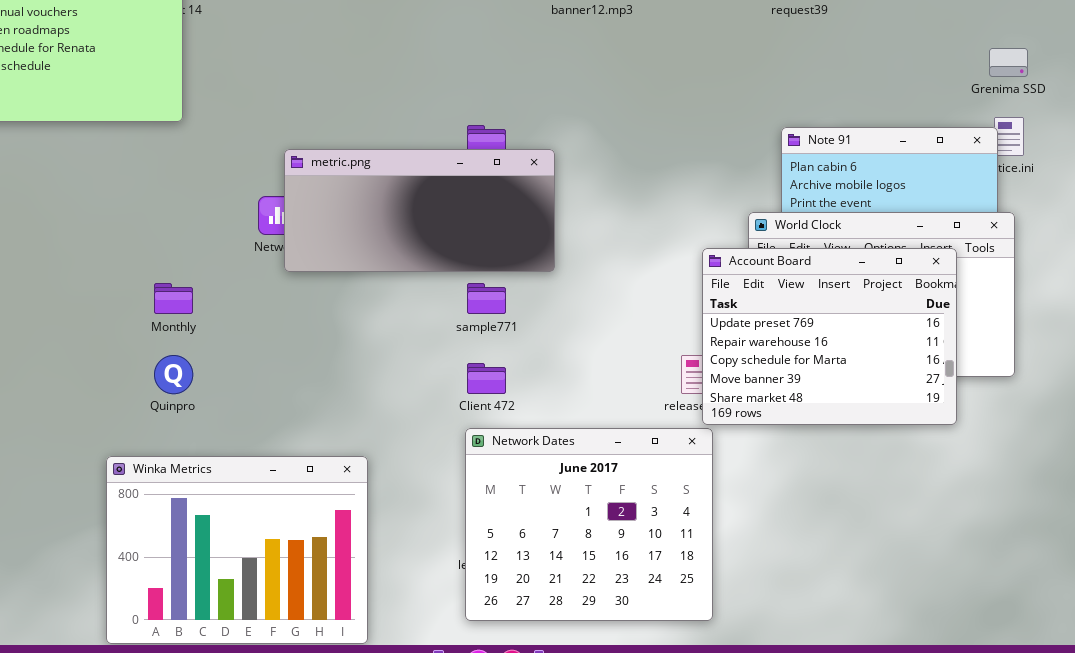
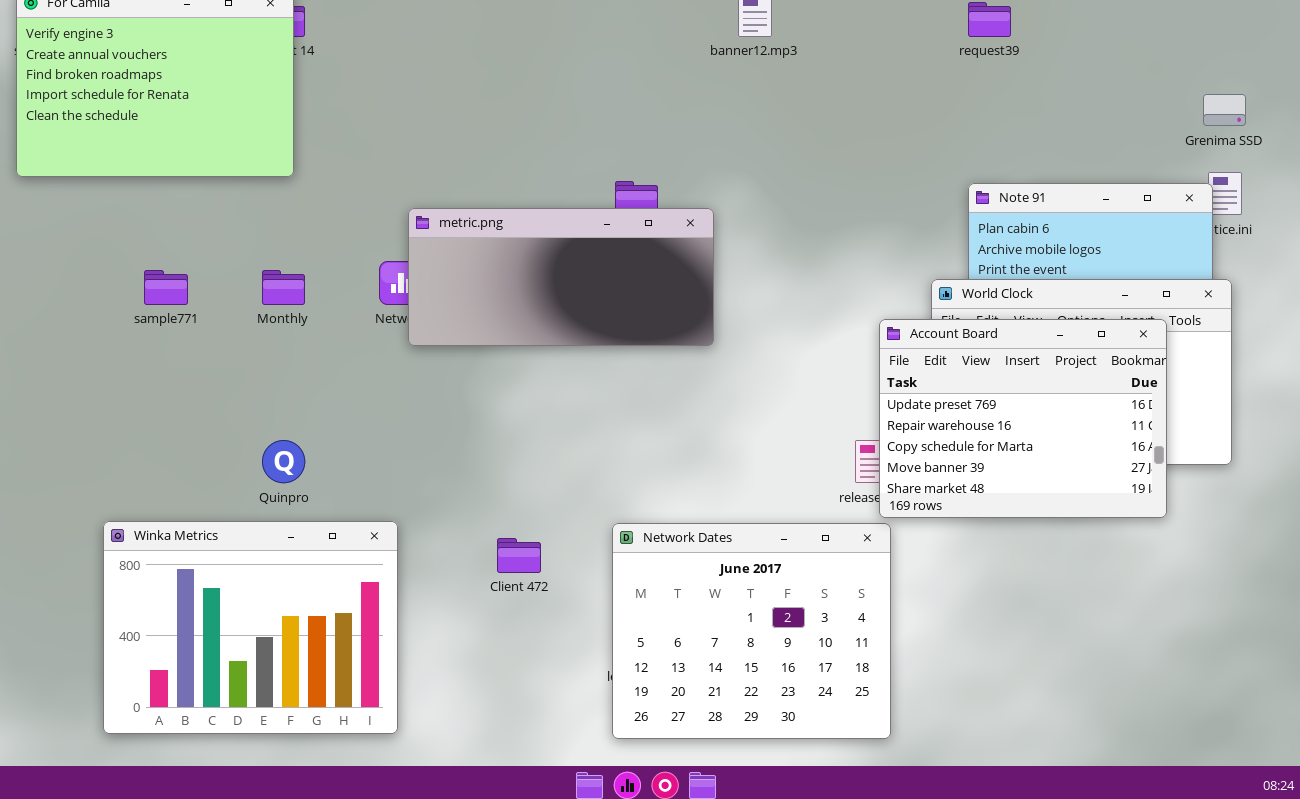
Monthly: [154,283,193,314] -> [262,270,305,305], moved
sample771: [467,283,506,314] -> [144,270,188,305], moved
Client 472: [467,363,506,394] -> [497,538,541,573], moved
Winka Metrics: [106,456,368,644] -> [103,521,398,734], moved

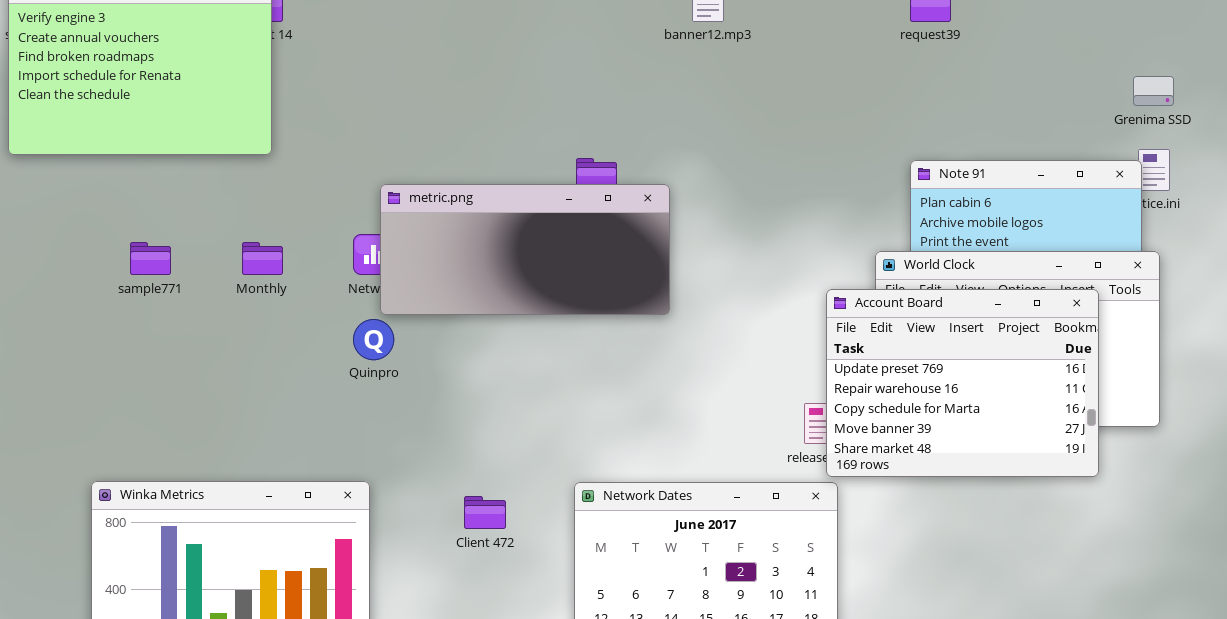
Quinpro: [262,440,305,483] -> [353,319,394,360], moved

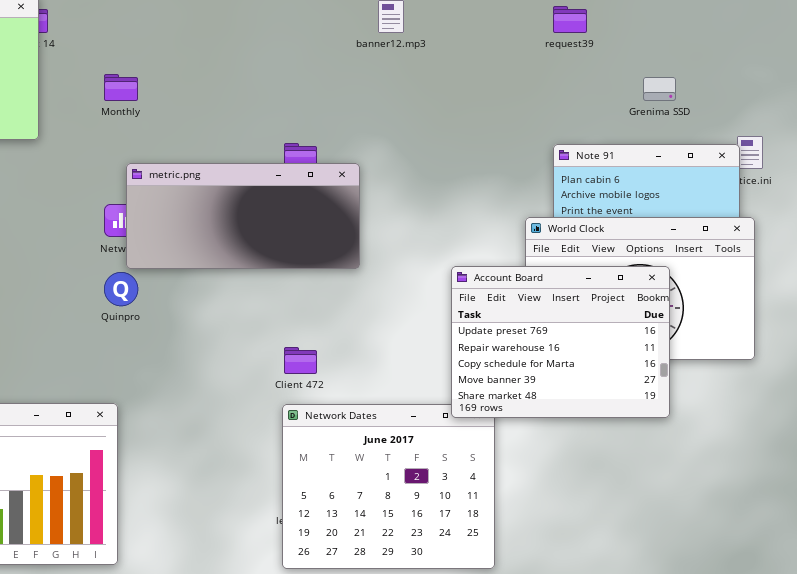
Grenima SSD: [1133,76,1174,106] -> [643,77,676,101], moved
Monthly: [242,242,283,275] -> [104,74,138,101], moved
Account Board: [826,289,1099,477] -> [451,266,670,418], moved
Client 472: [464,496,506,529] -> [284,347,317,374], moved

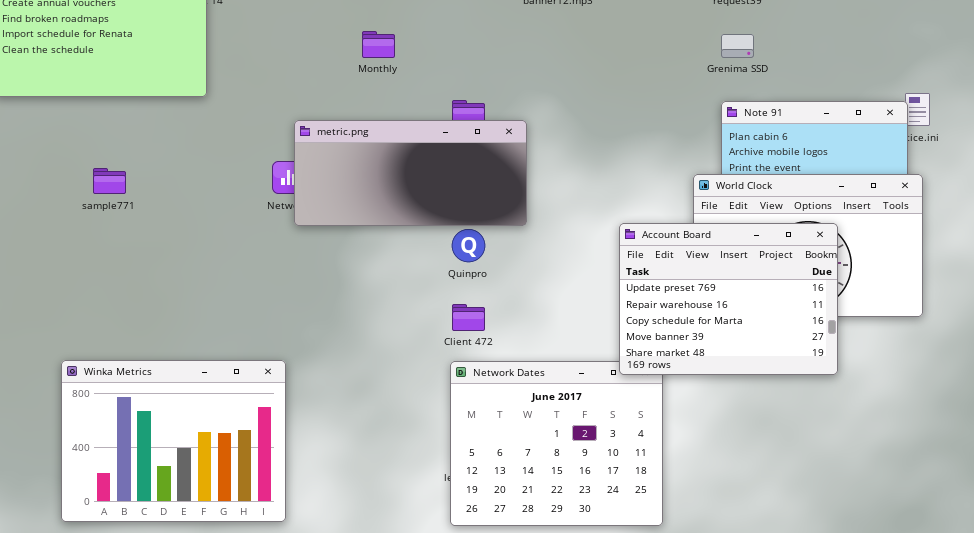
Monthly: [104,74,138,101] -> [362,31,395,58], moved
Grenima SSD: [643,77,676,101] -> [721,34,754,58], moved
Quinpro: [104,272,138,306] -> [452,229,485,262], moved

